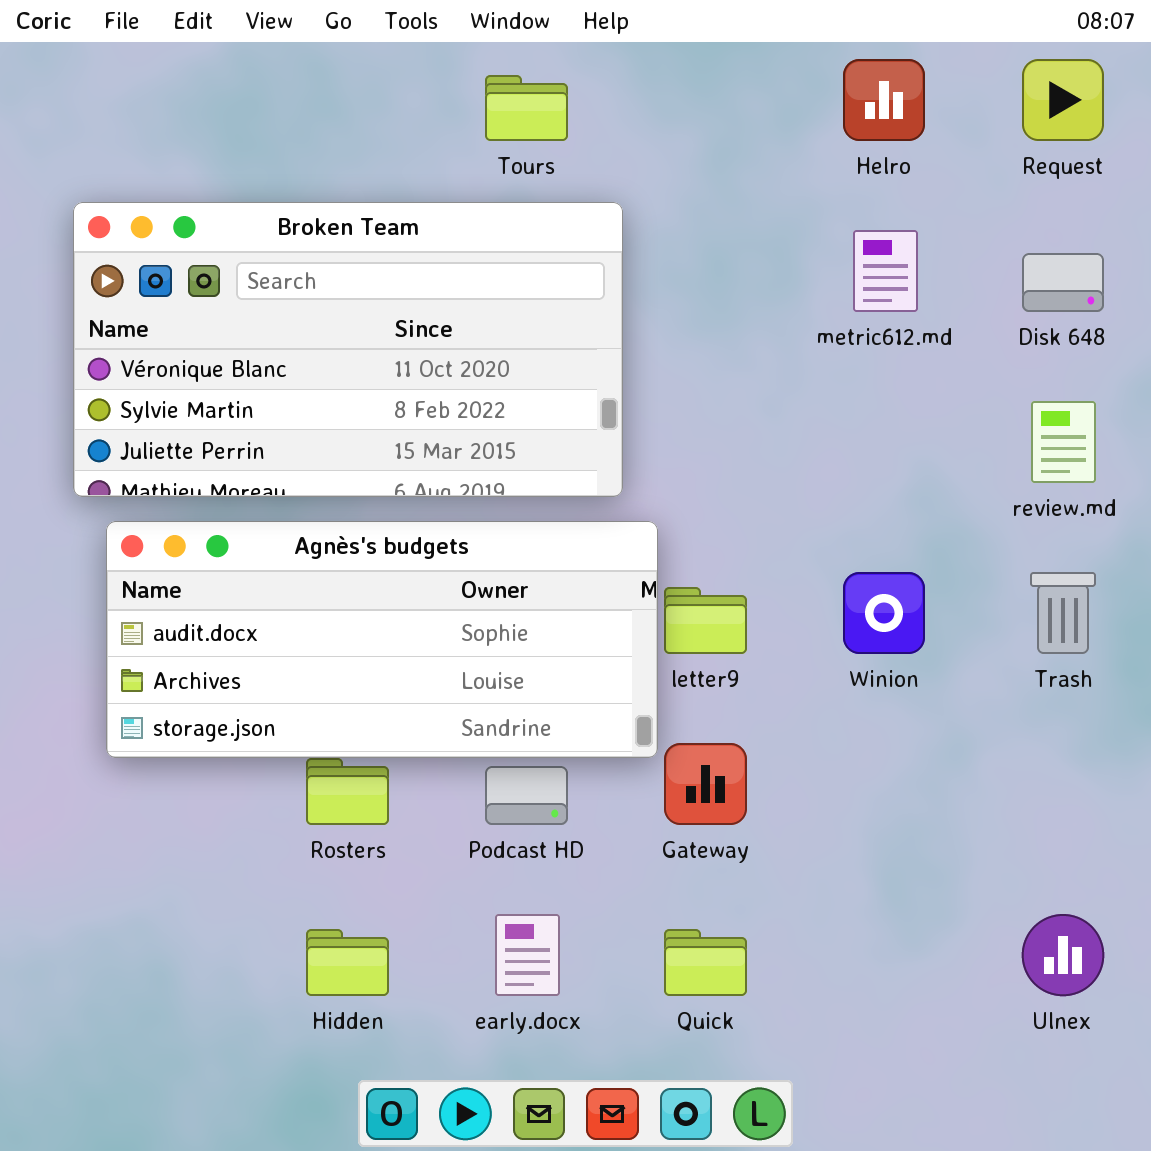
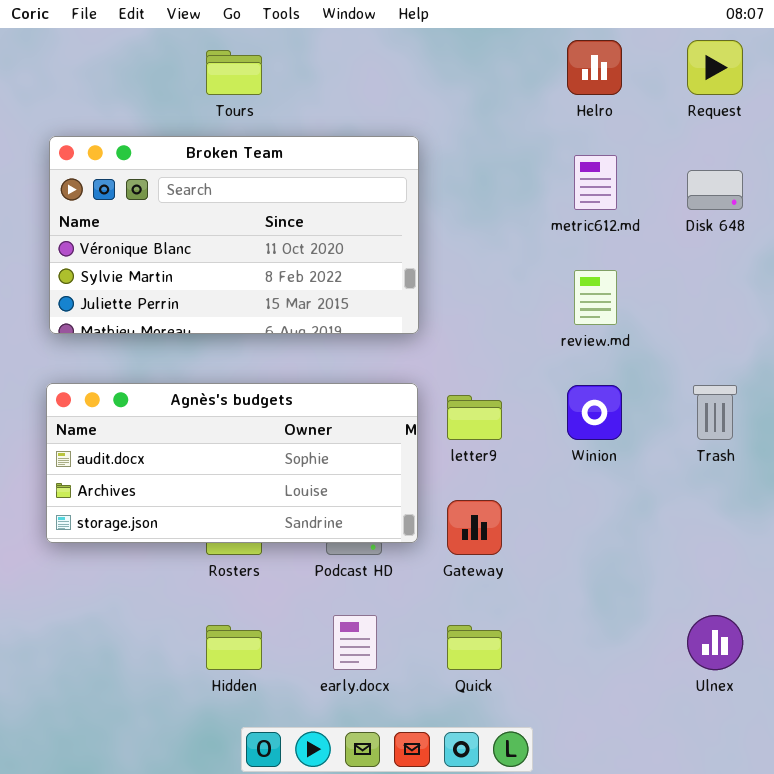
Tours: [485,75,568,141] -> [206,50,262,95], moved
review.md: [1031,401,1096,483] -> [574,270,617,325], moved
Agnès's budgets: [106,521,658,758] -> [46,383,418,543], moved

